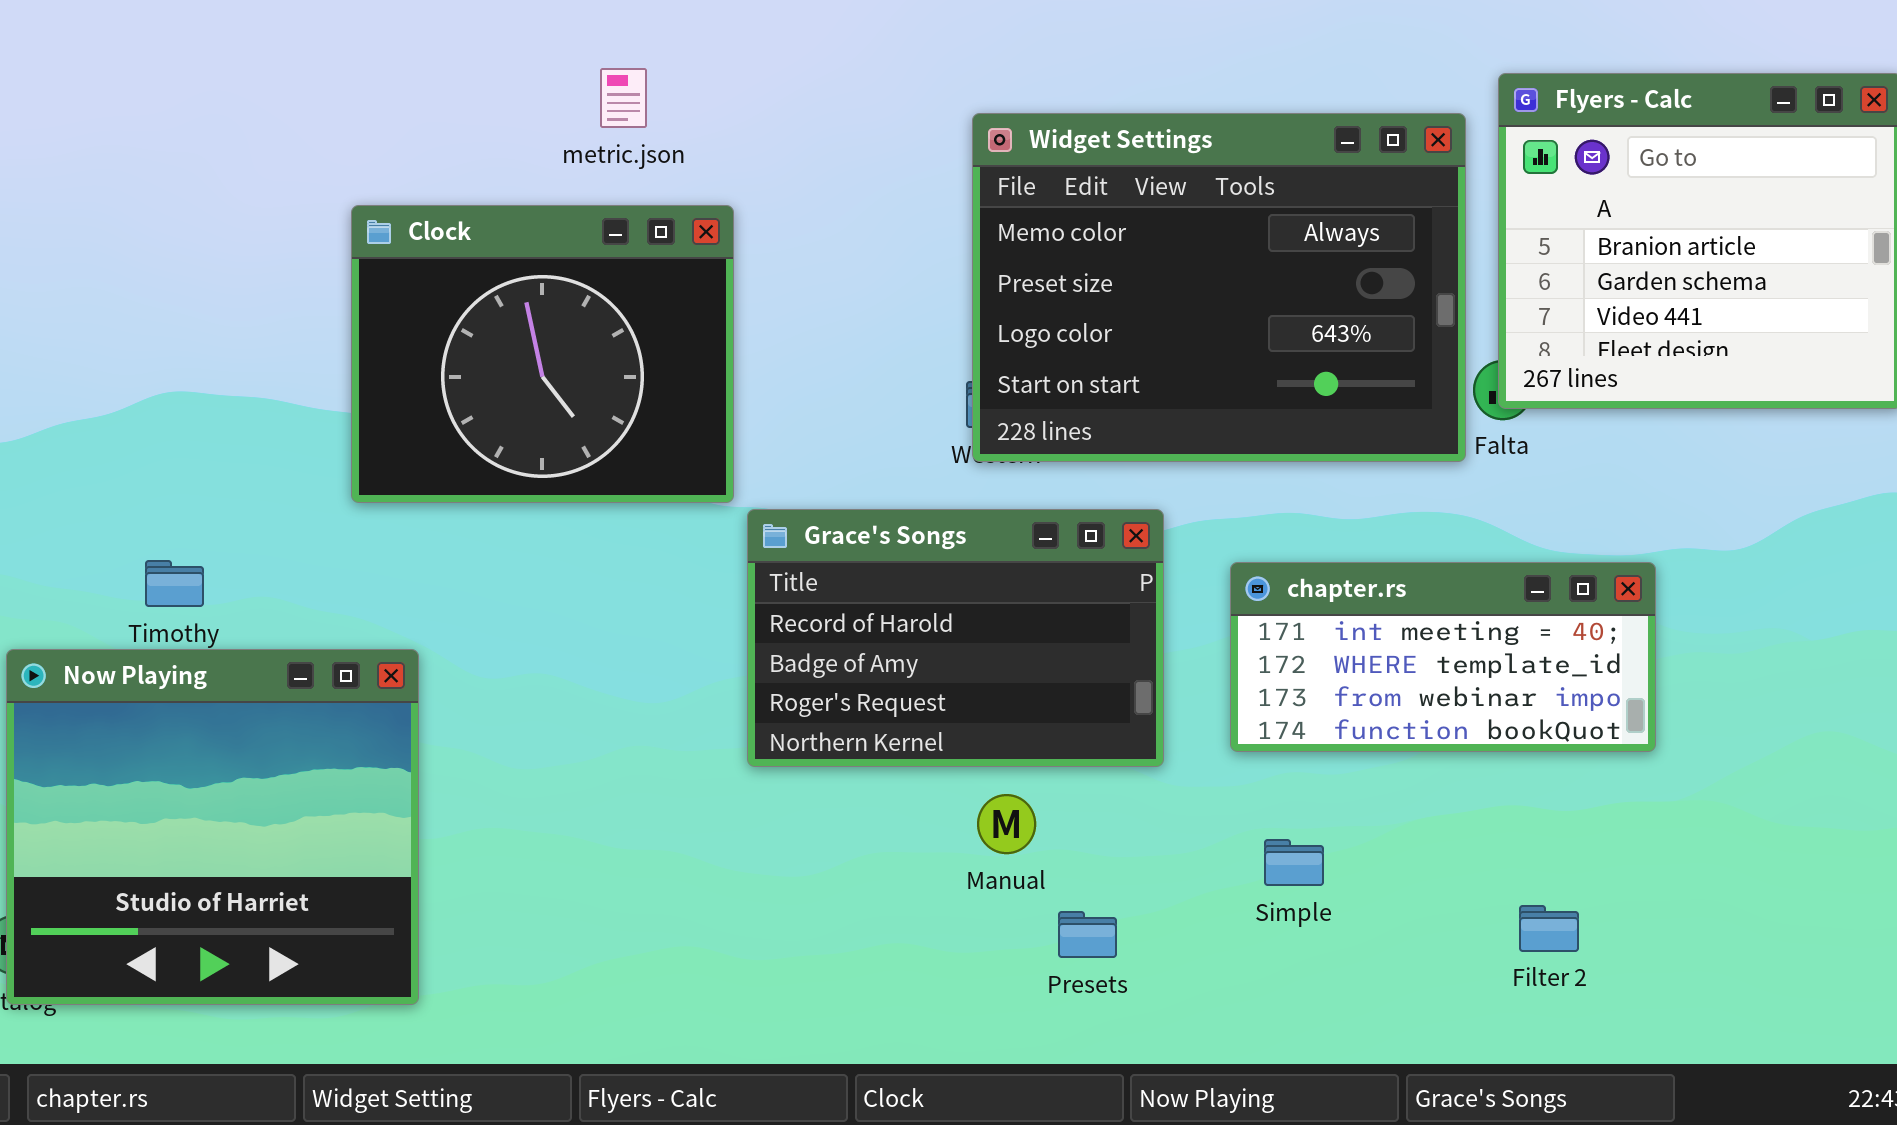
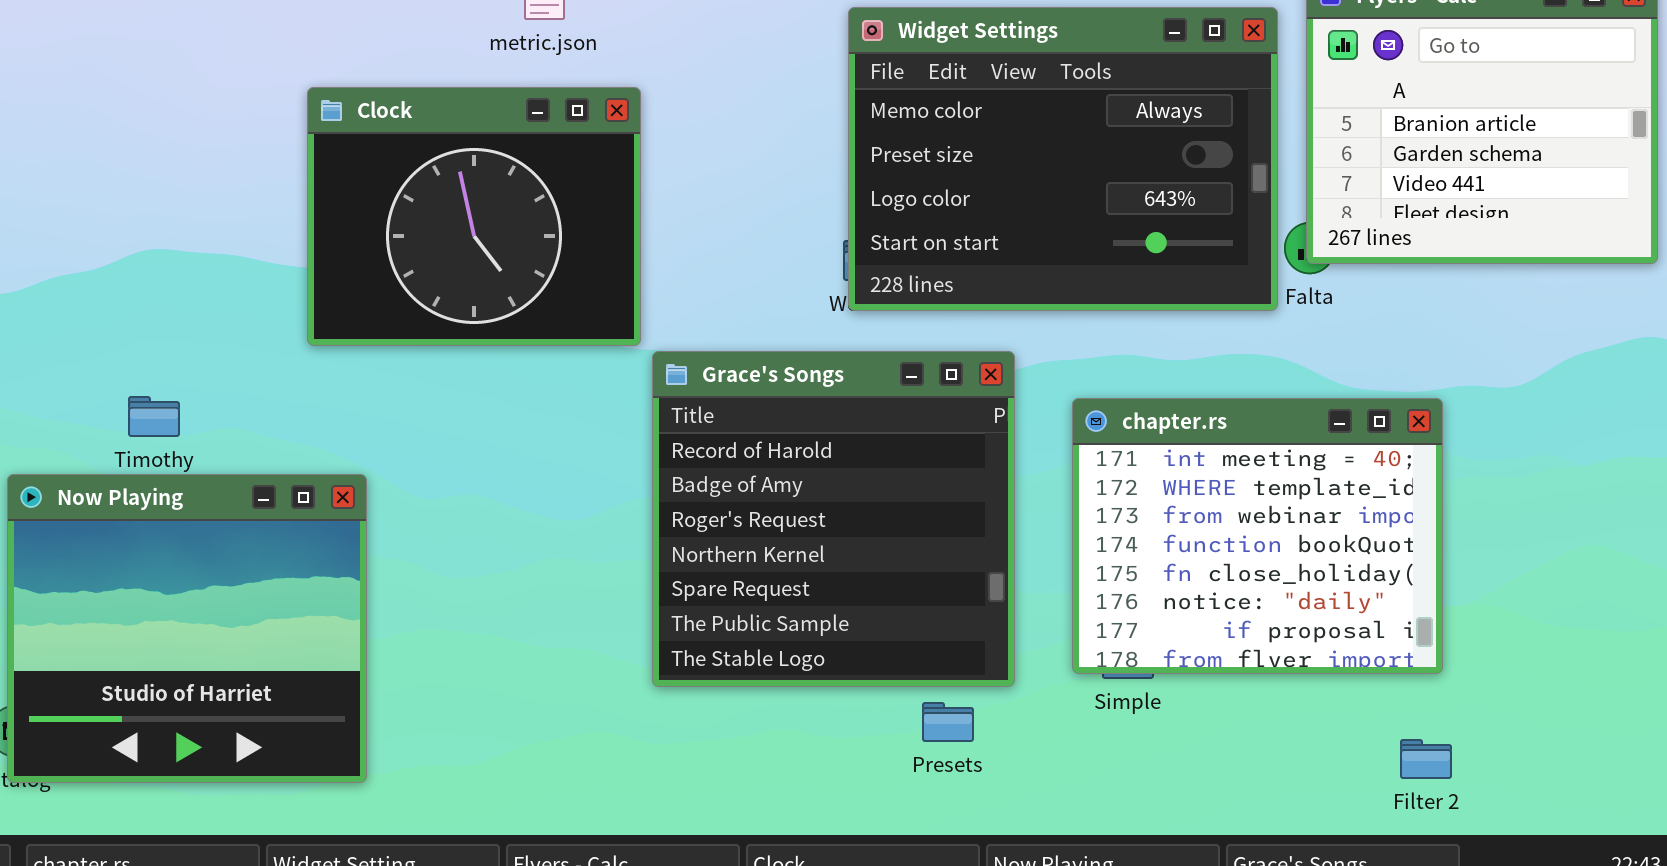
Grace's Songs: [747,509,1164,767] -> [652,351,1015,687], resized
chapter.rs: [1230,562,1656,752] -> [1072,398,1443,674], resized
Filter 2: [1519,905,1579,952] -> [1400,739,1452,779], moved

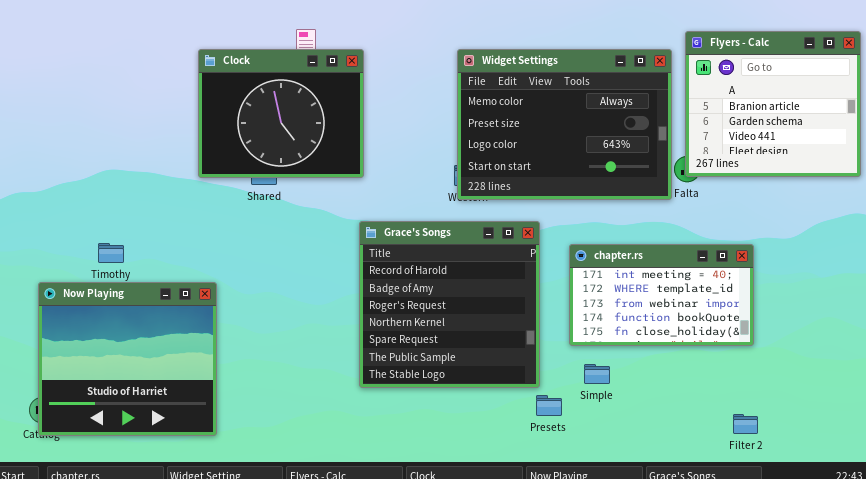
Clock: [307,87,641,346] -> [198,49,364,178], moved
chapter.rs: [1072,398,1443,674] -> [569,244,754,346], resized
Presets: [922,702,974,742] -> [536,395,562,416], moved

